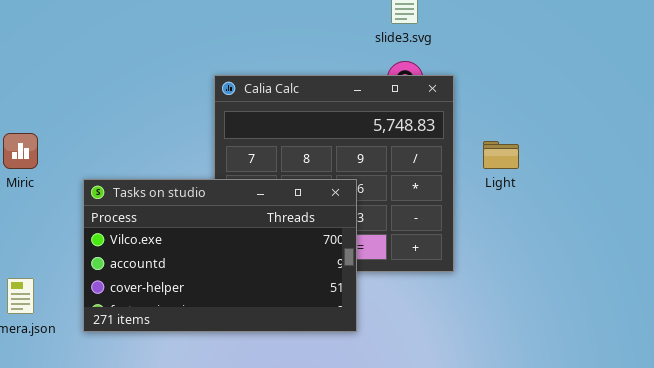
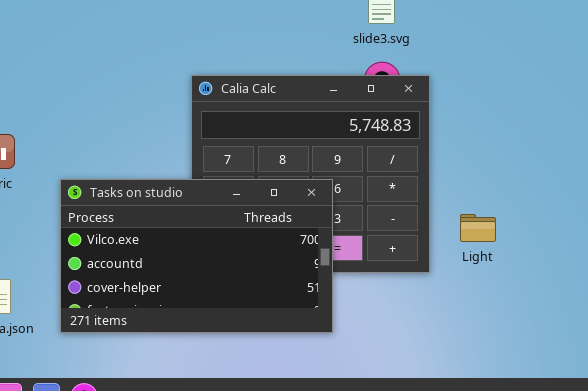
Light: [483,141,519,169] -> [460,214,496,242], moved

